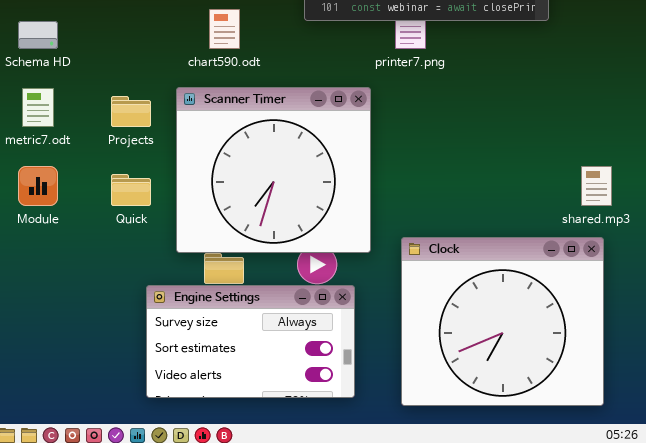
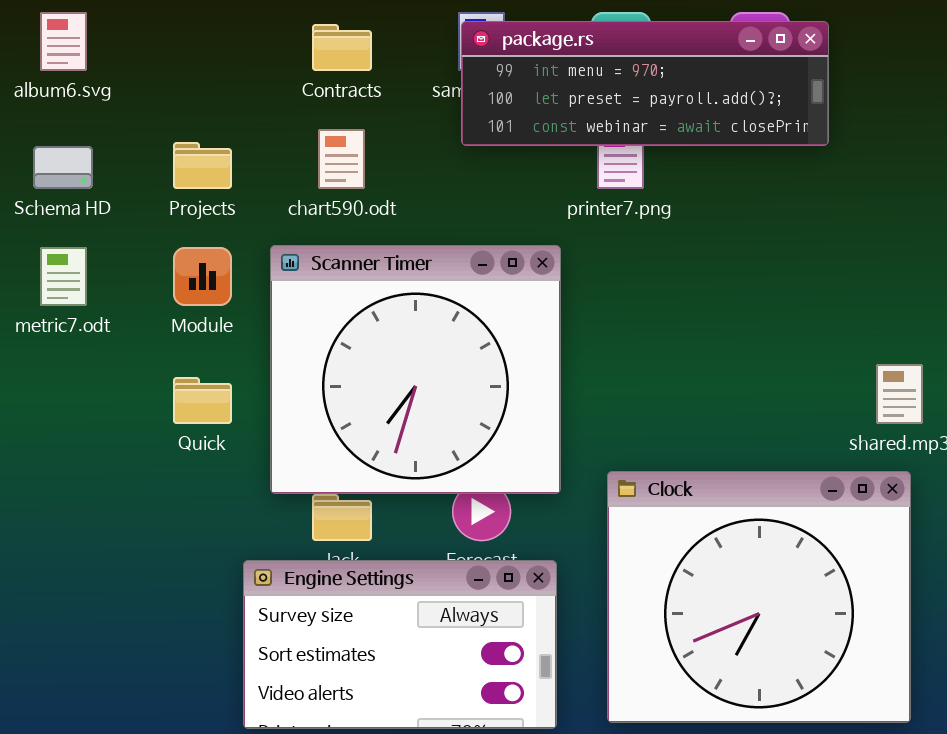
Projects: [111,96,151,127] -> [173,142,232,189], moved
Module: [18,166,58,206] -> [173,247,232,306], moved
Engine Settings: [146,285,355,398] -> [243,560,557,729], moved

